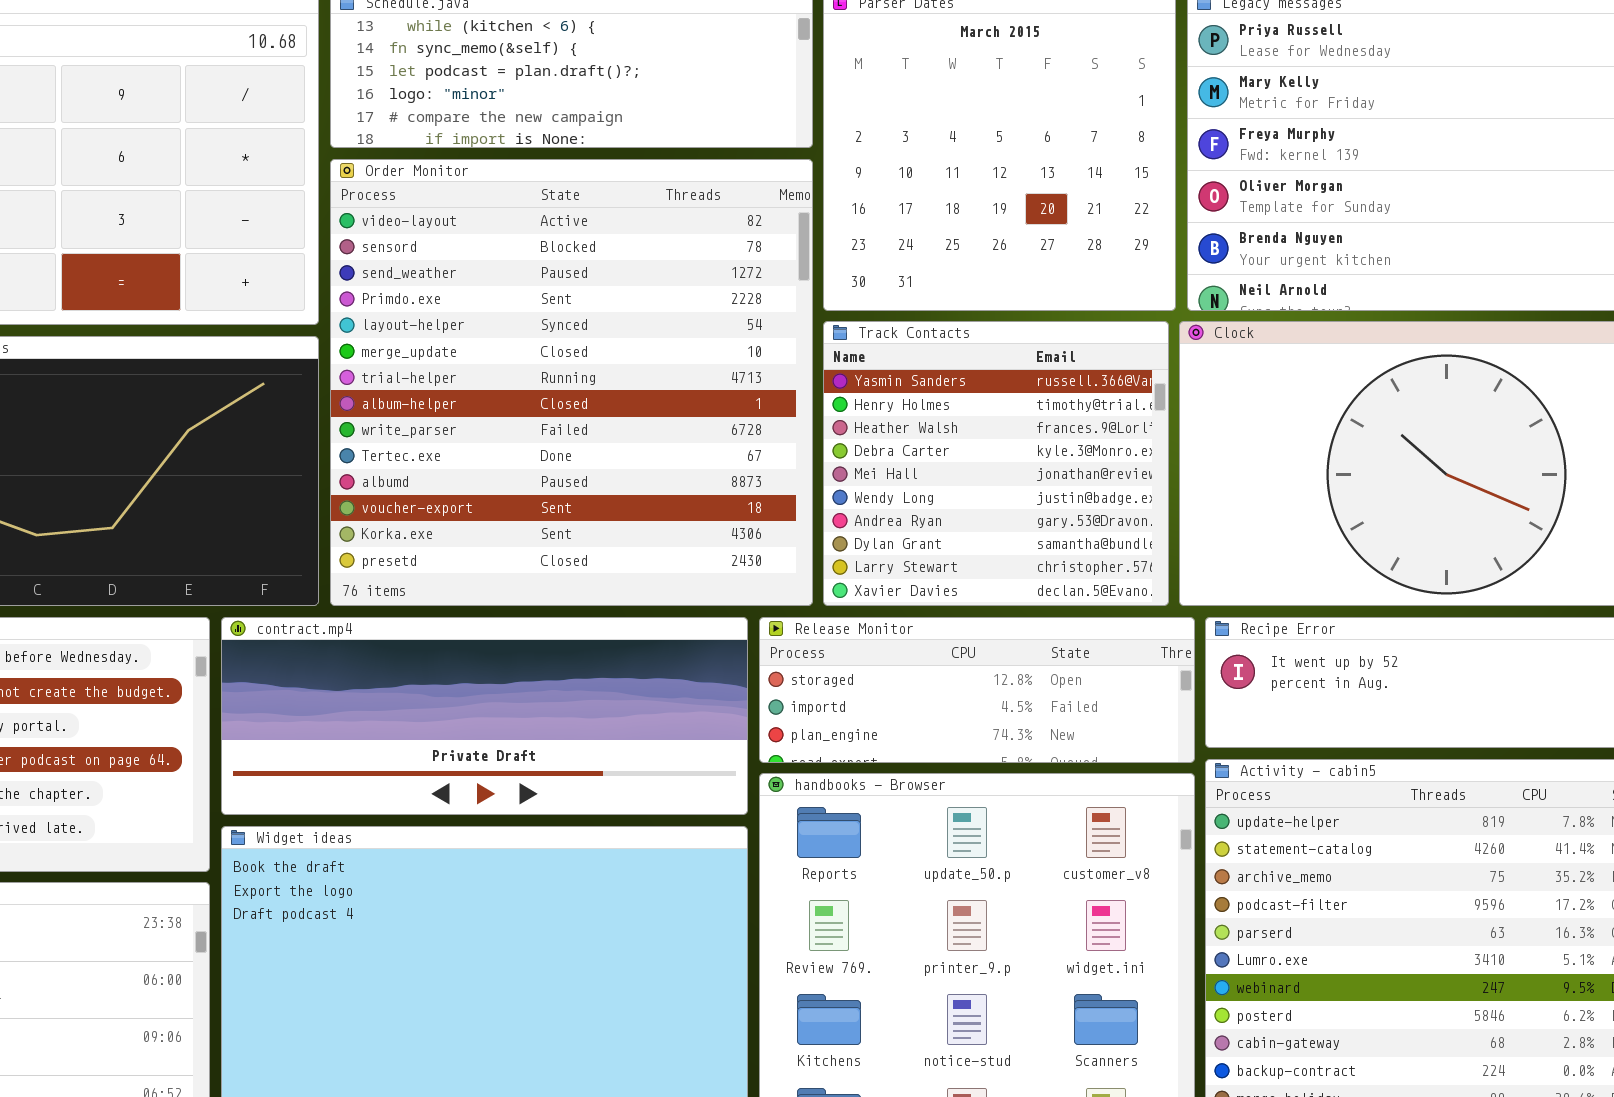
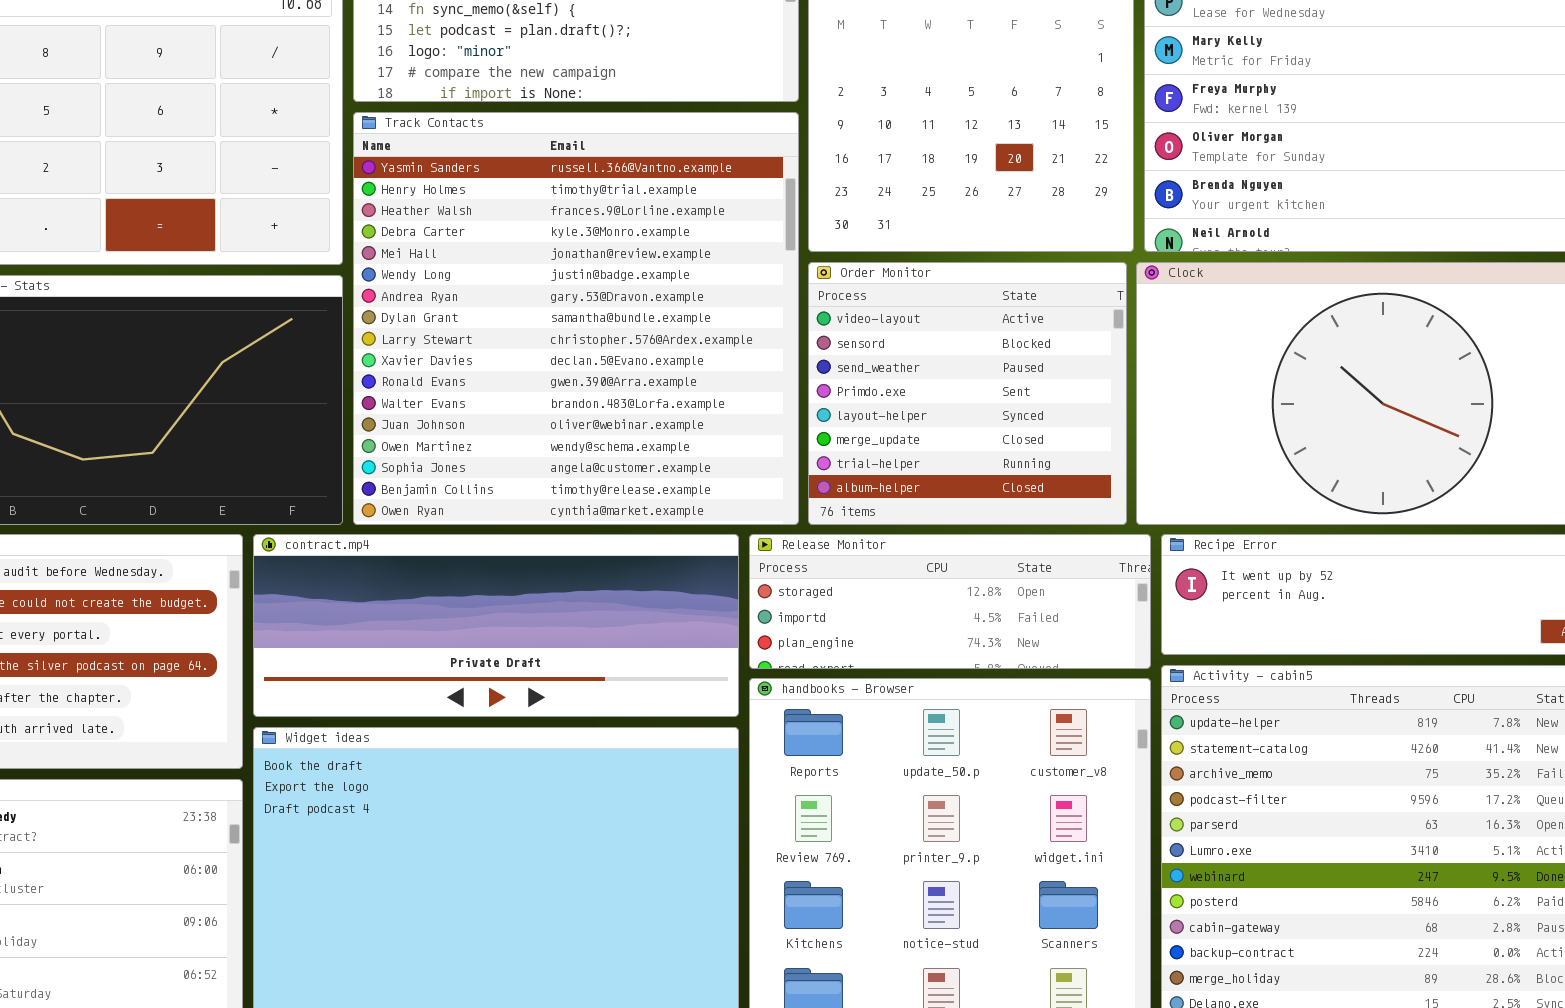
Order Monitor: [330,159,813,606] -> [808,262,1127,525], moved, resized
Track Contacts: [823,321,1169,606] -> [353,112,799,525], moved, resized

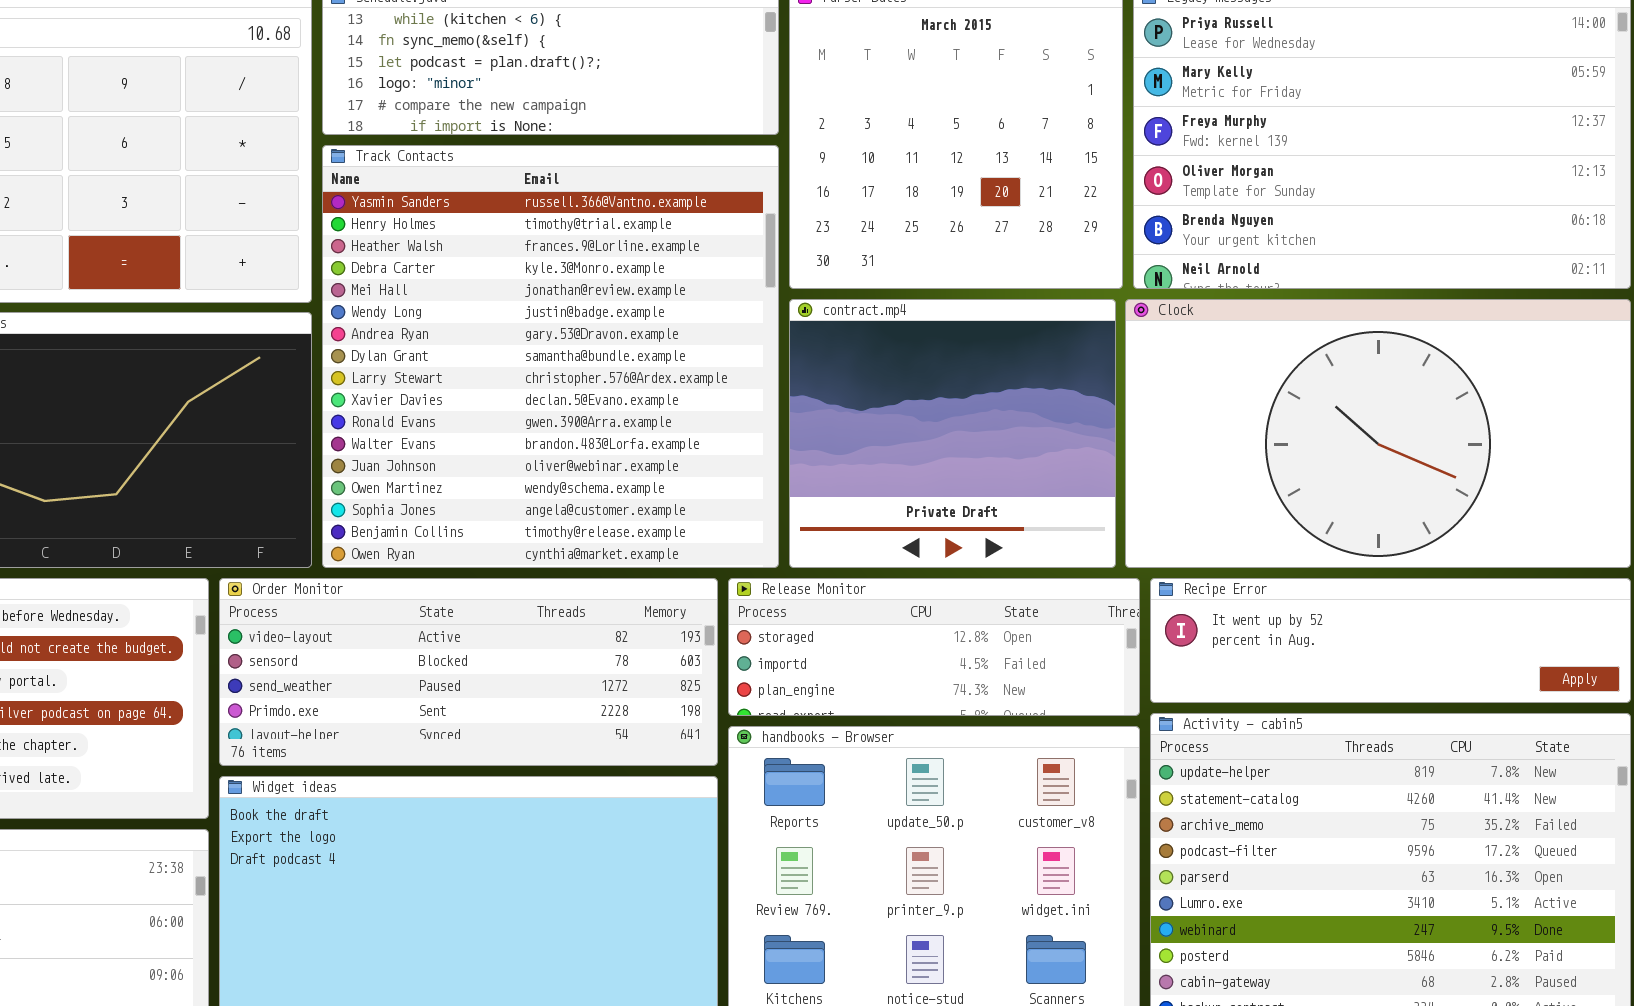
Order Monitor: [808,262,1127,525] -> [219,578,718,766], moved, resized
contract.mp4: [253,534,739,717] -> [789,299,1116,568], moved, resized

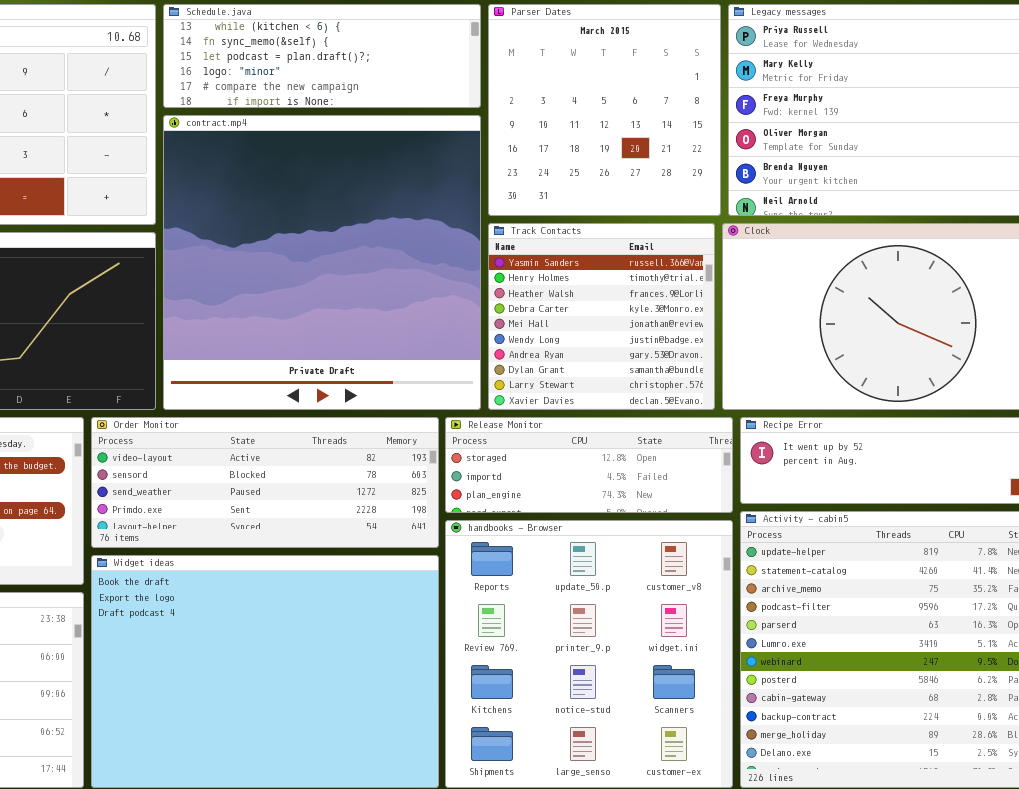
Track Contacts: [322,145,779,568] -> [488,223,715,410], moved, resized
contract.mp4: [789,299,1116,568] -> [163,115,481,410], moved, resized

